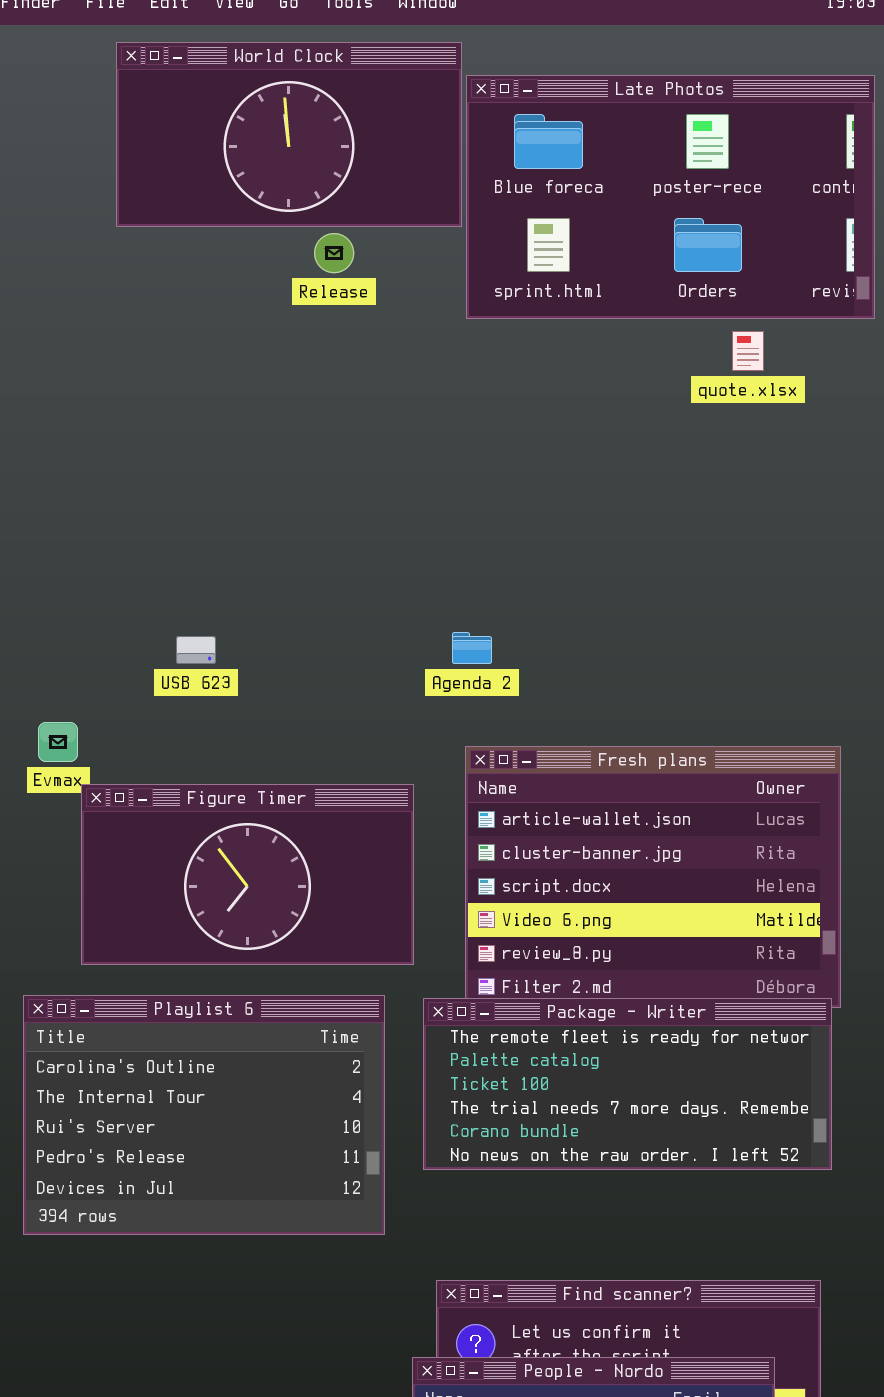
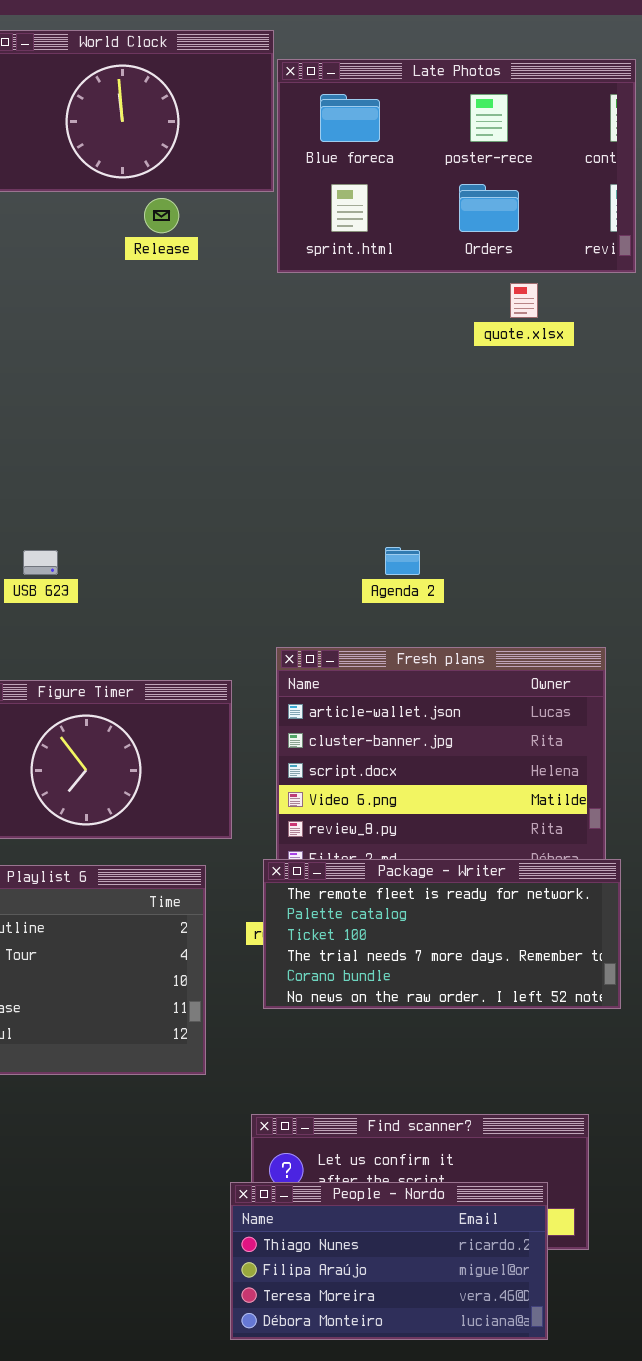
Agenda 2: [452,632,492,664] -> [385,547,420,575], moved
Package - Writer: [423,998,832,1170] -> [263,859,621,1009], moved

